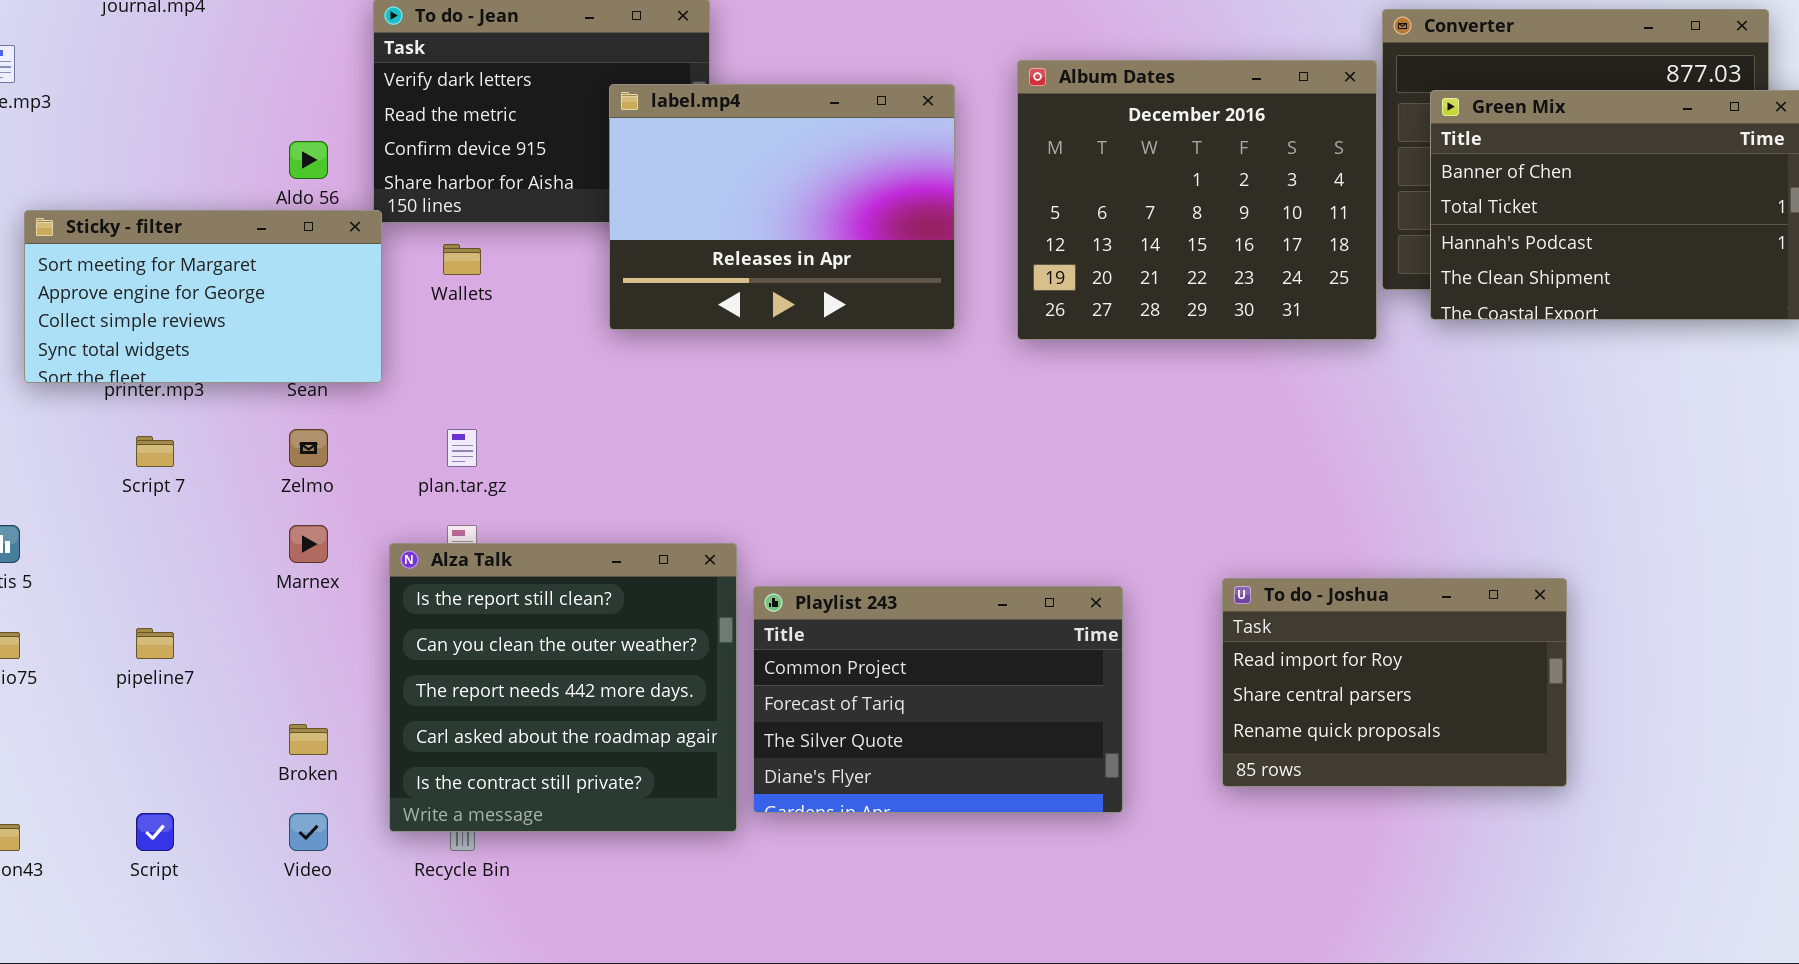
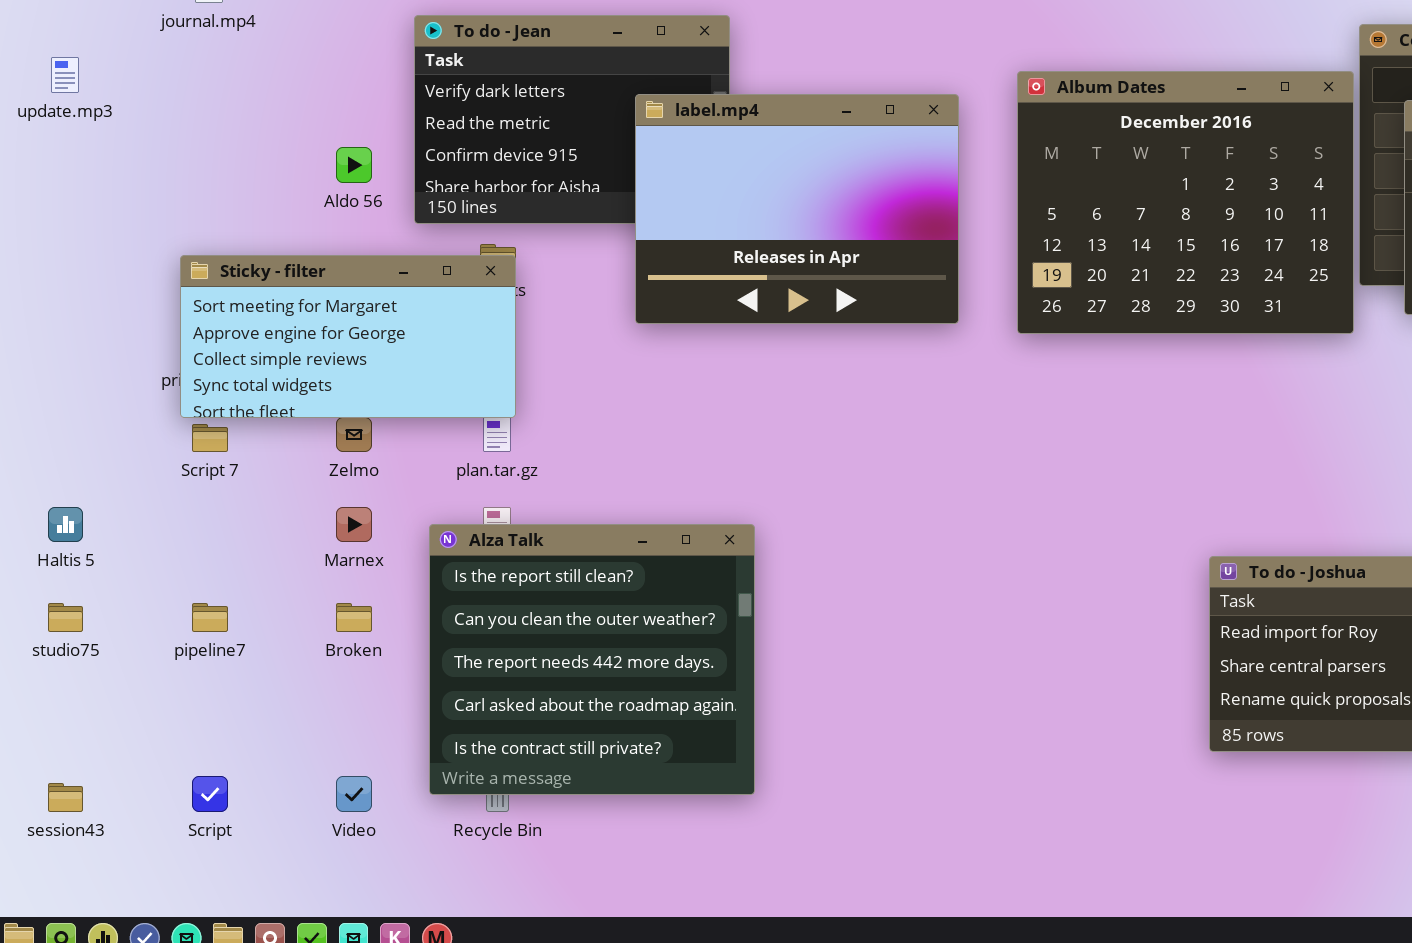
Sticky - filter: [24,210,382,383] -> [180,255,516,418], moved
Playlist 243: [753,586,1123,813] -> none, closed
Broken: [289,724,328,755] -> [336,603,372,632], moved

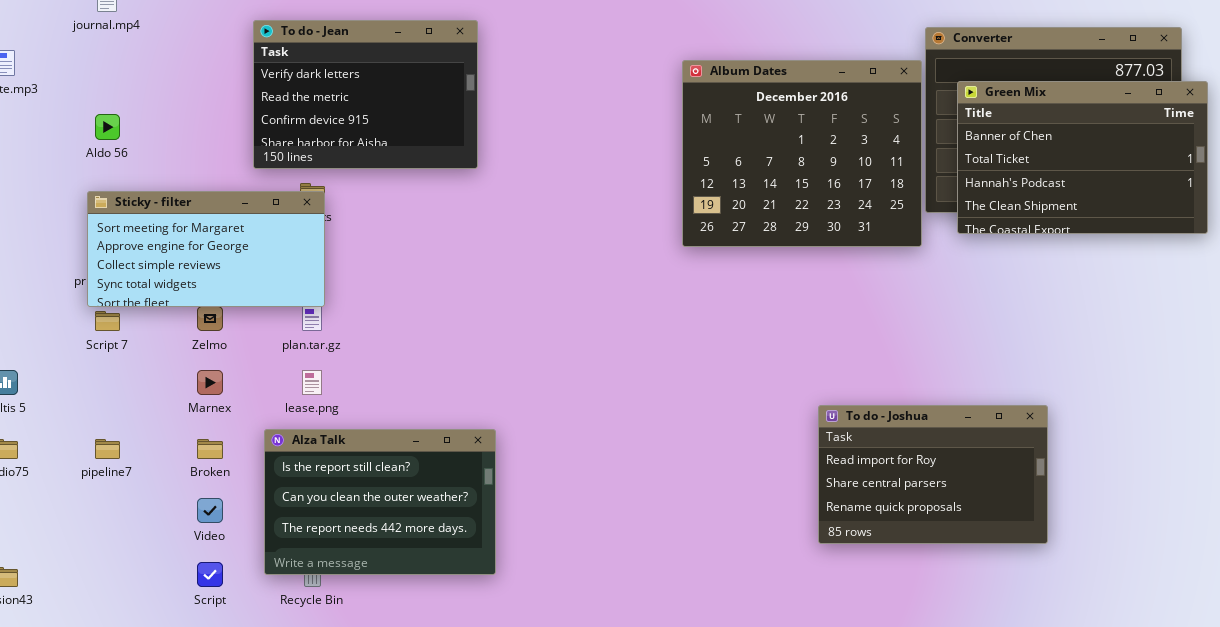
label.mp4: [635,94,959,324] -> none, closed
Aldo 56: [336,147,372,183] -> [95,114,120,140], moved
Alza Talk: [429,524,755,795] -> [264,429,496,575], resized
Script: [192,776,228,812] -> [197,562,223,587], moved
Video: [336,776,372,812] -> [197,498,223,523], moved

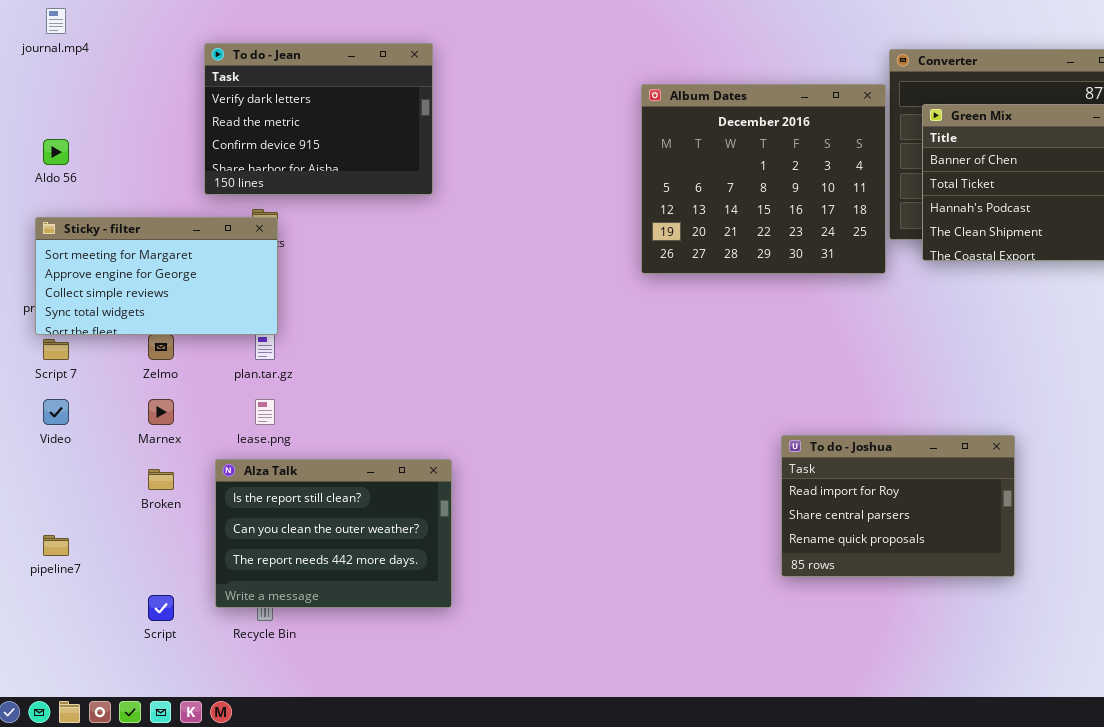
pipeline7: [95,439,120,459] -> [43,535,69,556], moved
Video: [197,498,223,523] -> [43,399,69,425], moved

